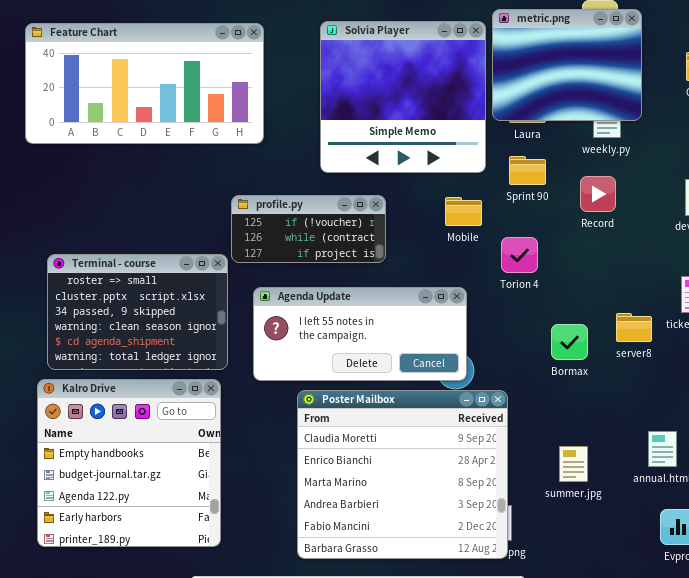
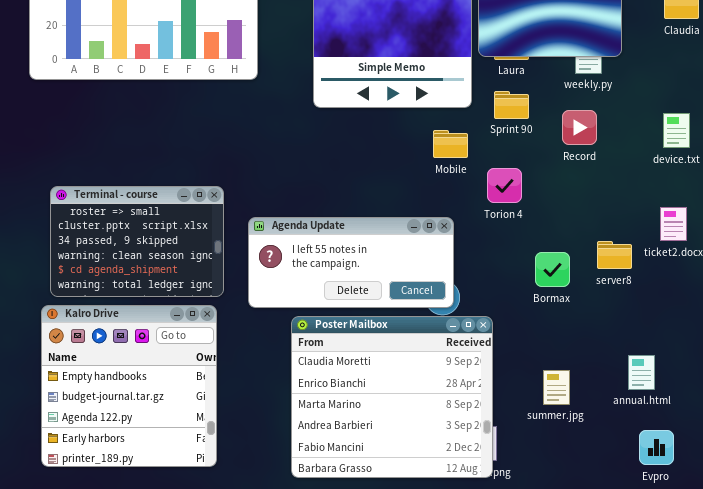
profile.py: [231,195,386,263] -> none, closed

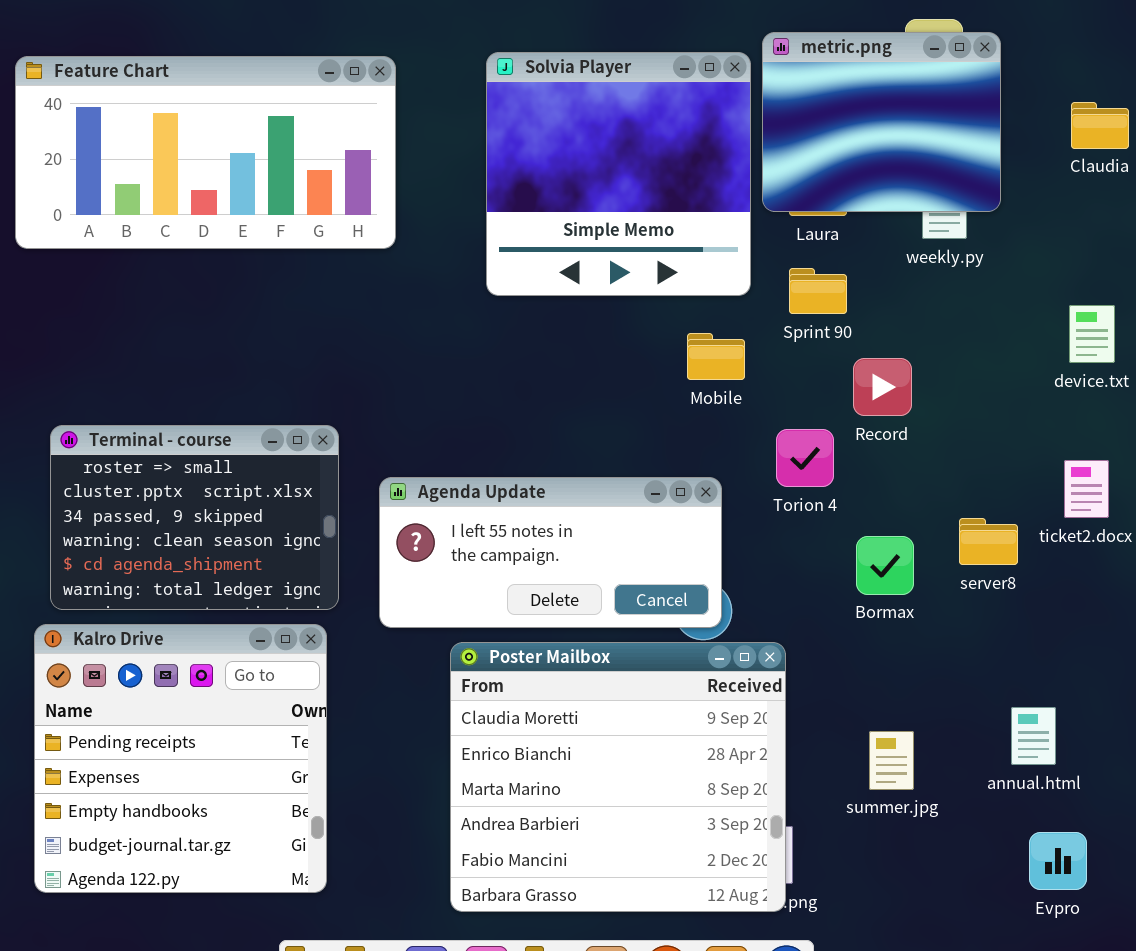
Record: [562,110,597,145] -> [853,358,912,416], moved
Torion 4: [487,168,522,203] -> [776,429,834,487], moved
Kalro Drive: [41,305,217,467] -> [34,624,327,893], scrolled up 2 rows

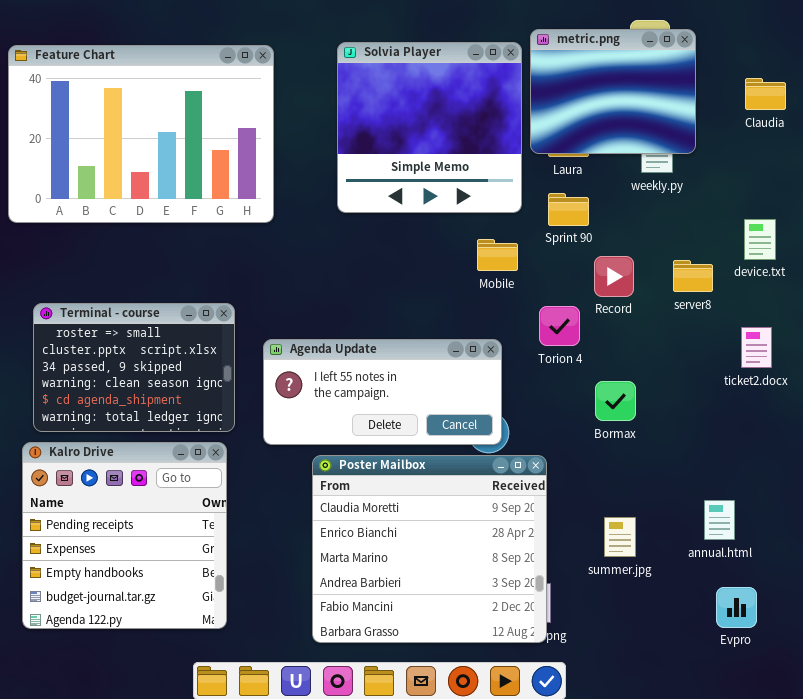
Feature Chart: [15,56,396,249] -> [8,45,274,223], resized
server8: [959,518,1018,565] -> [673,260,713,292], moved

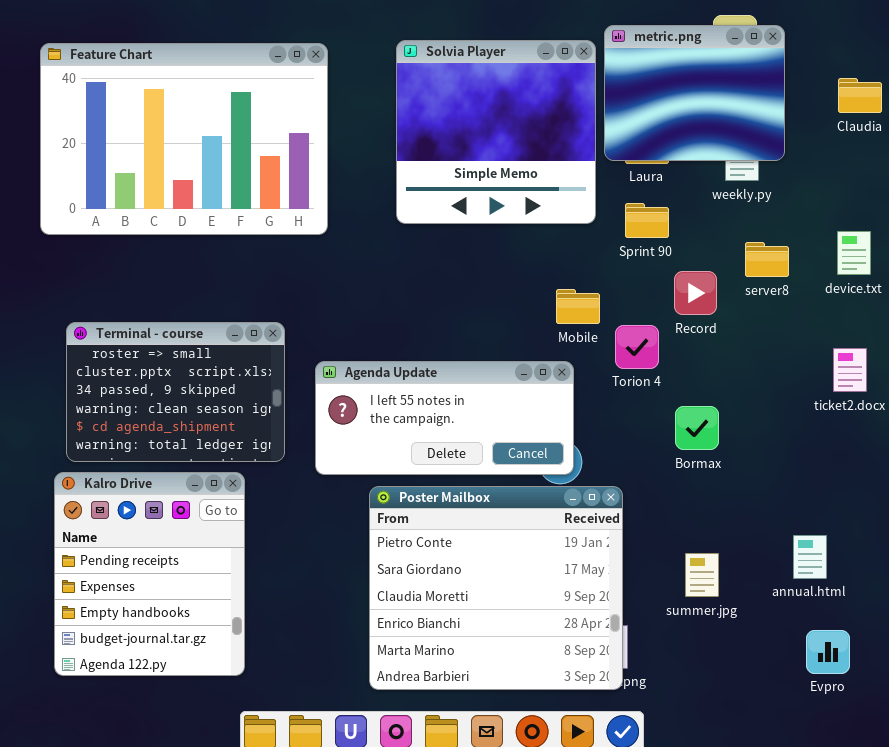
Mobile: [477,239,518,271] -> [556,289,600,324], moved
server8: [673,260,713,292] -> [745,242,789,277], moved
Kalro Drive: [22,442,227,629] -> [54,472,245,676], resized
Poster Mailbox: [312,455,547,643] -> [369,486,623,690], scrolled up 2 rows

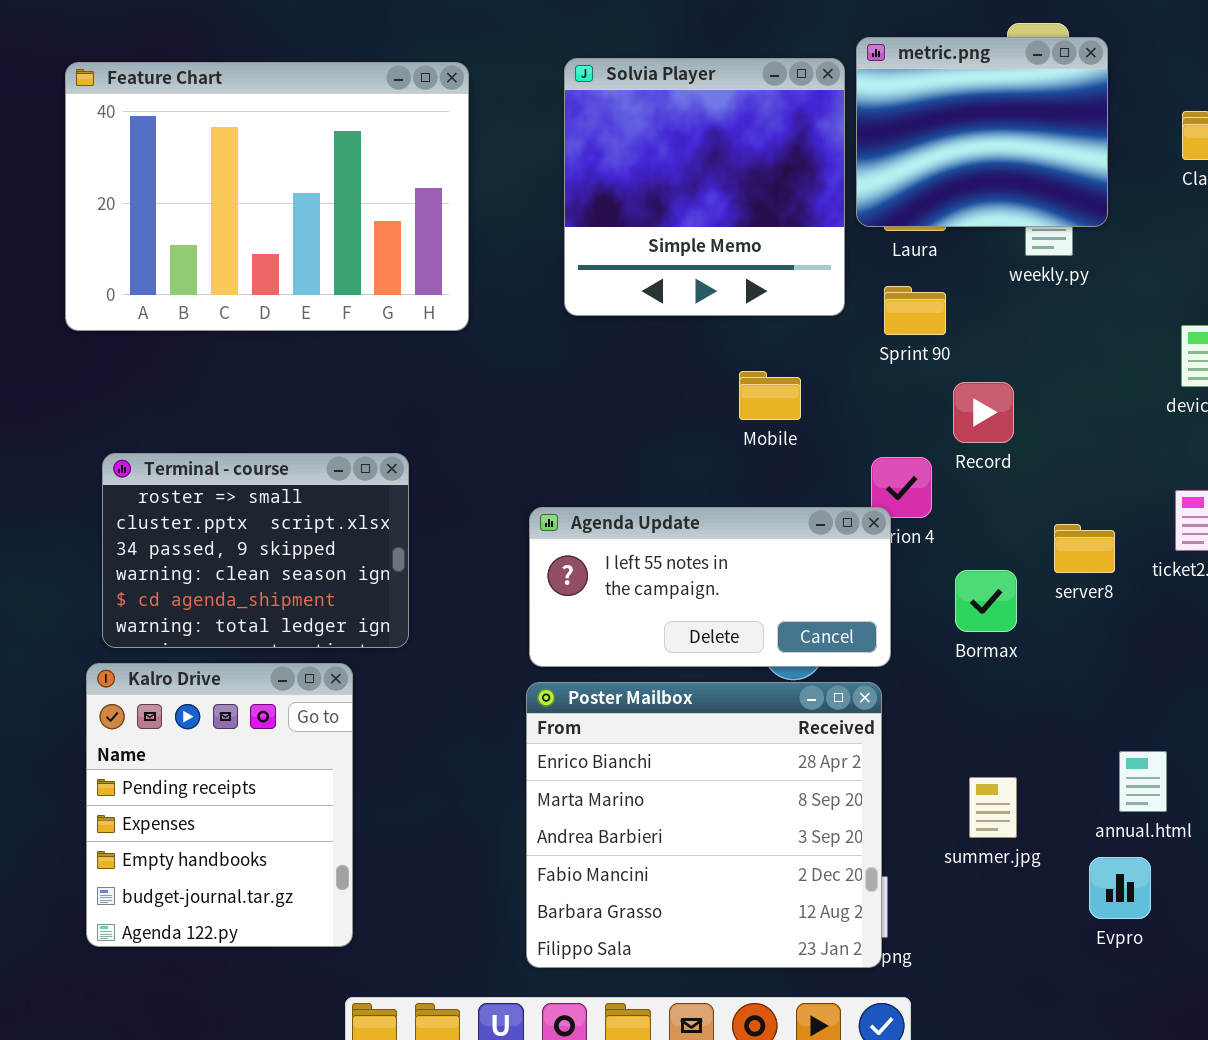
server8: [745,242,789,277] -> [1054,524,1115,573], moved
Mobile: [556,289,600,324] -> [739,371,801,420], moved
Agenda Update: [315,361,574,475] -> [529,507,891,667], moved
Poster Mailbox: [369,486,623,690] -> [526,682,882,968], scrolled down 3 rows
Evpro: [806,630,850,674] -> [1089,857,1151,919], moved

